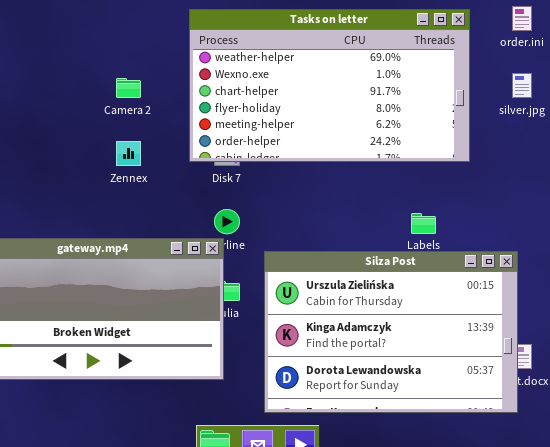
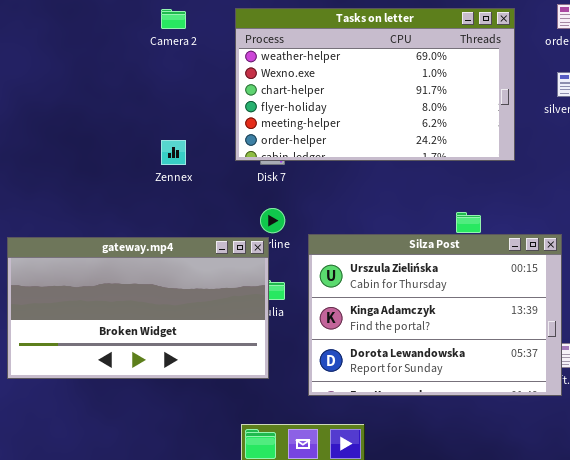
Camera 2: [116,78,141,98] -> [161,9,186,29], moved
Silza Post: [264,251,518,413] -> [308,234,562,396], moved

